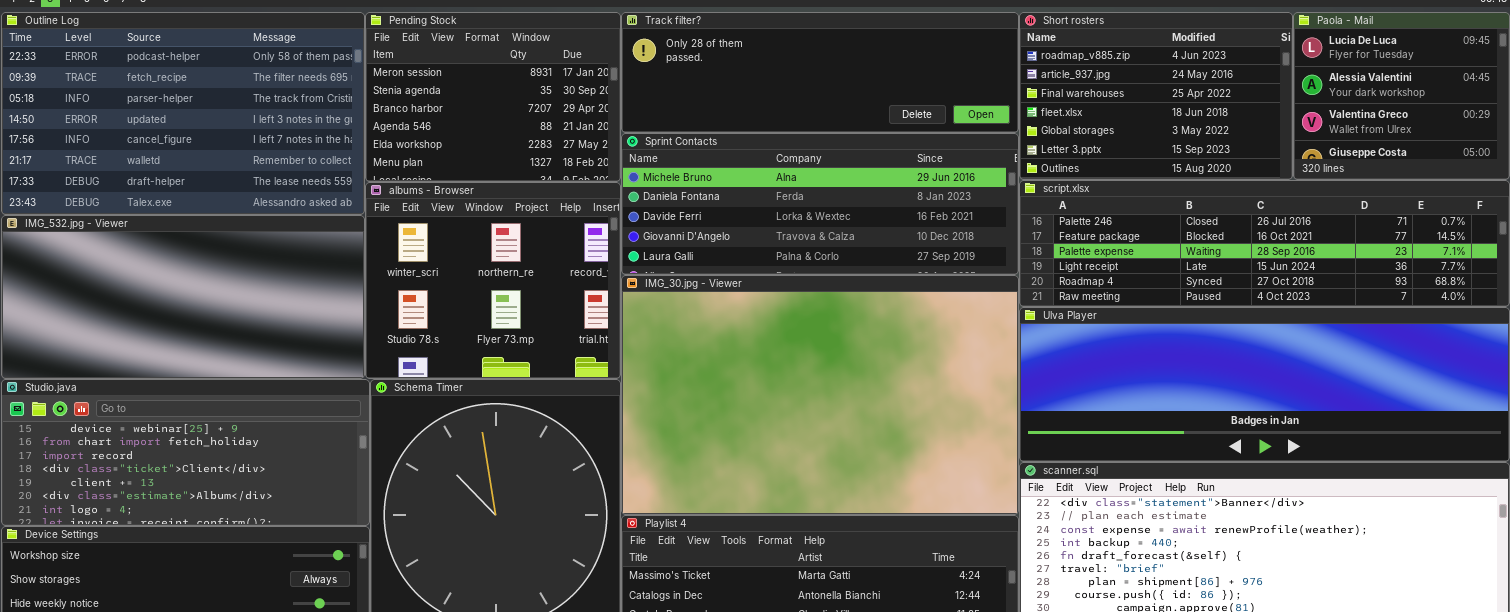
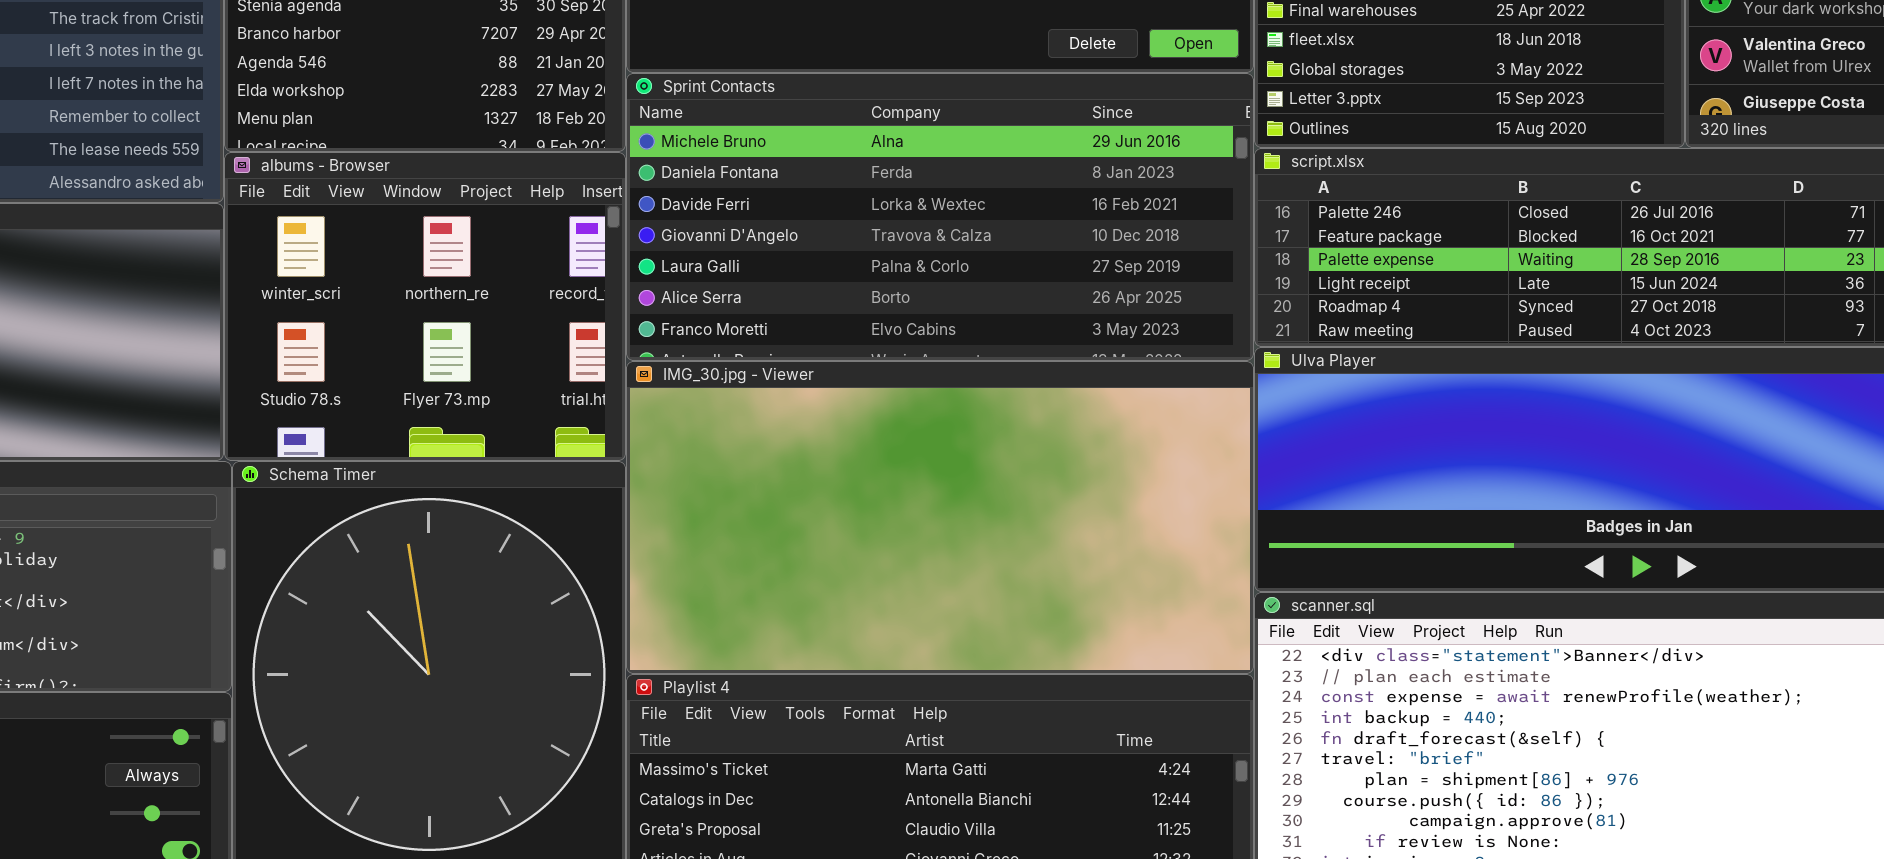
Sprint Contacts: [621,133,1019,275] -> [626,73,1254,361], resized
IMG_30.jpg - Viewer: [621,275,1019,515] -> [626,361,1254,674], resized

